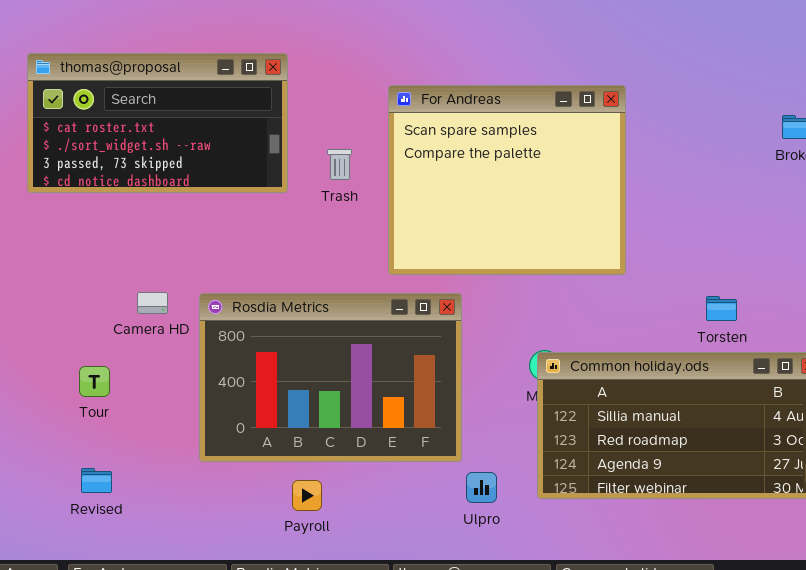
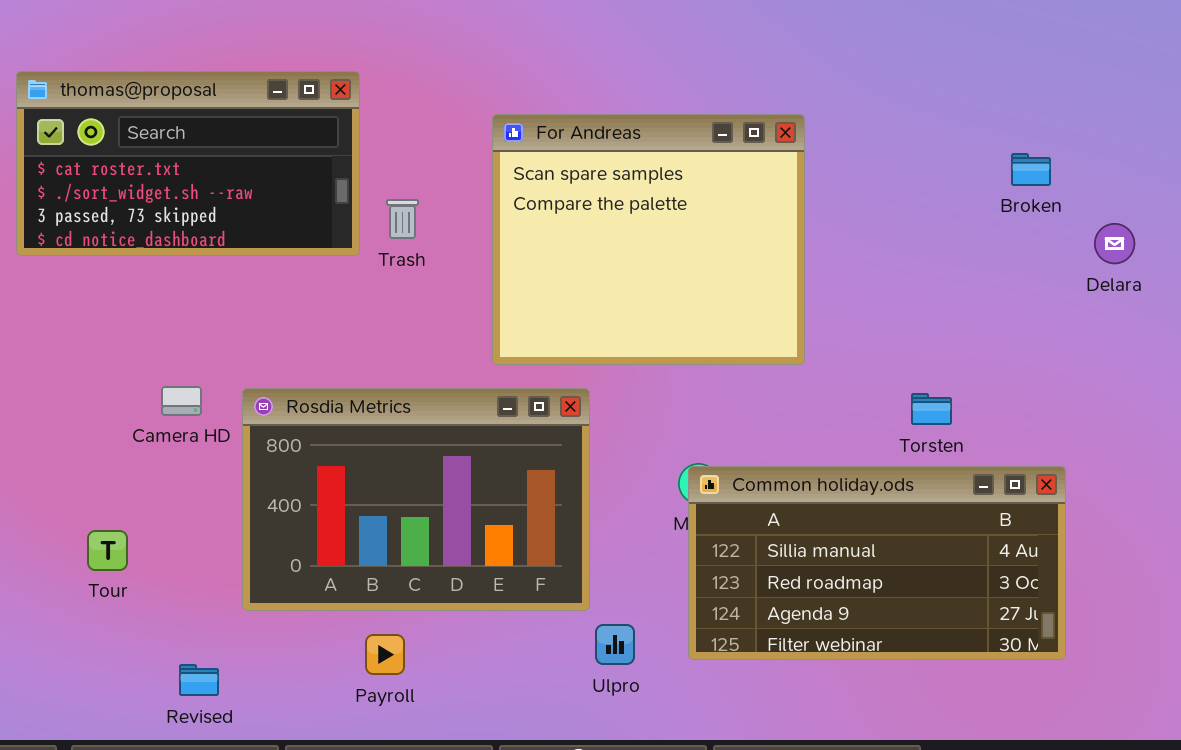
Trash: [327,149,352,180] -> [386,199,419,239], moved
Tour: [79,366,110,397] -> [87,530,128,571], moved
Revised: [81,468,112,493] -> [179,664,219,696], moved

